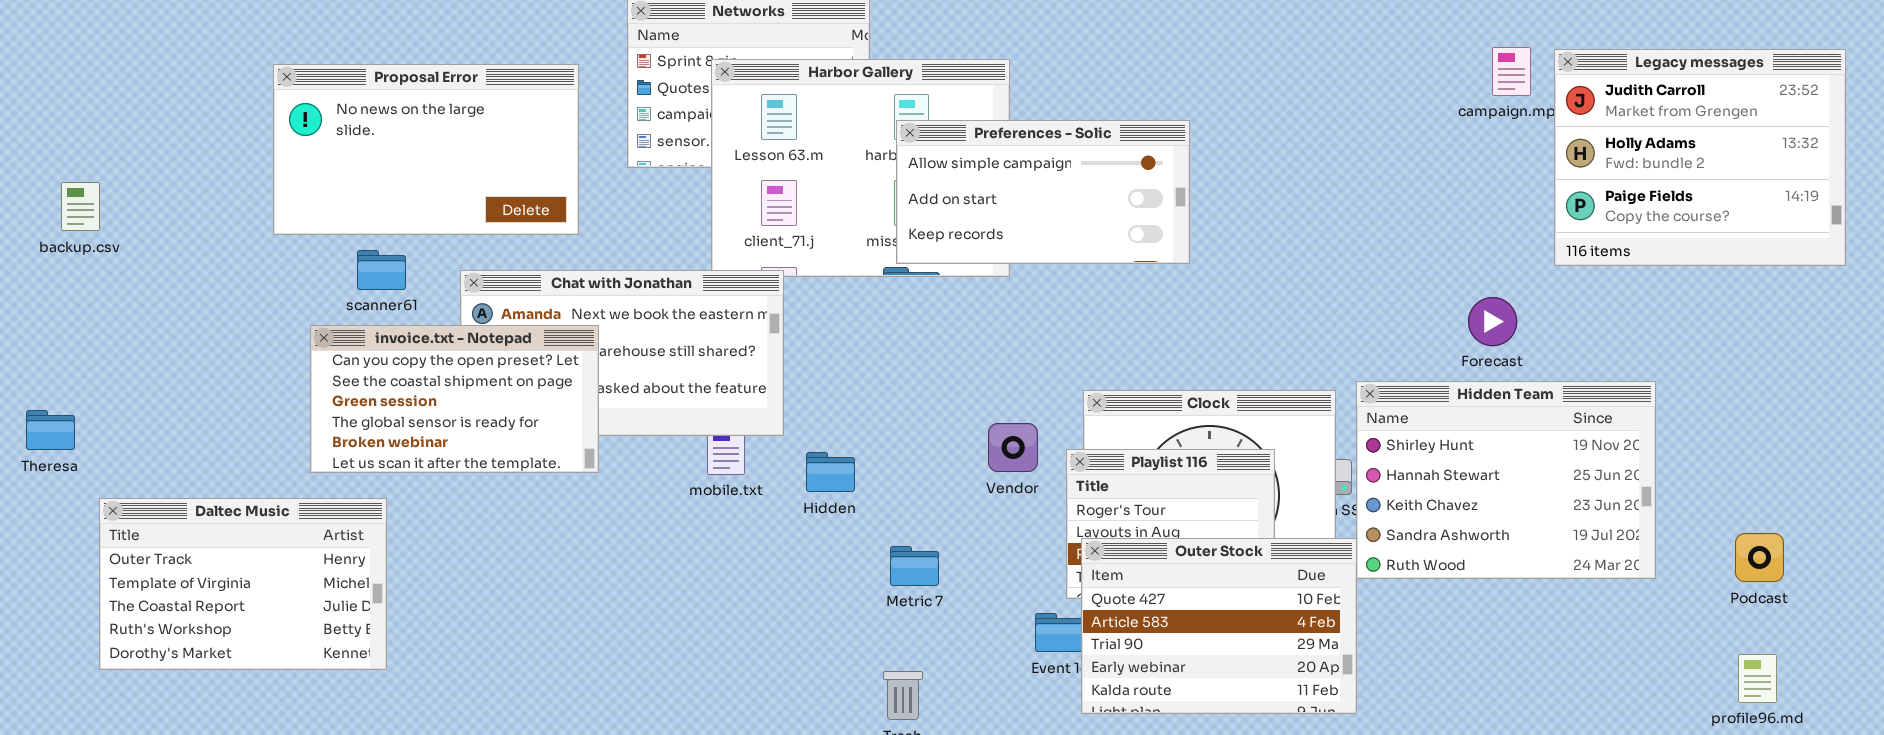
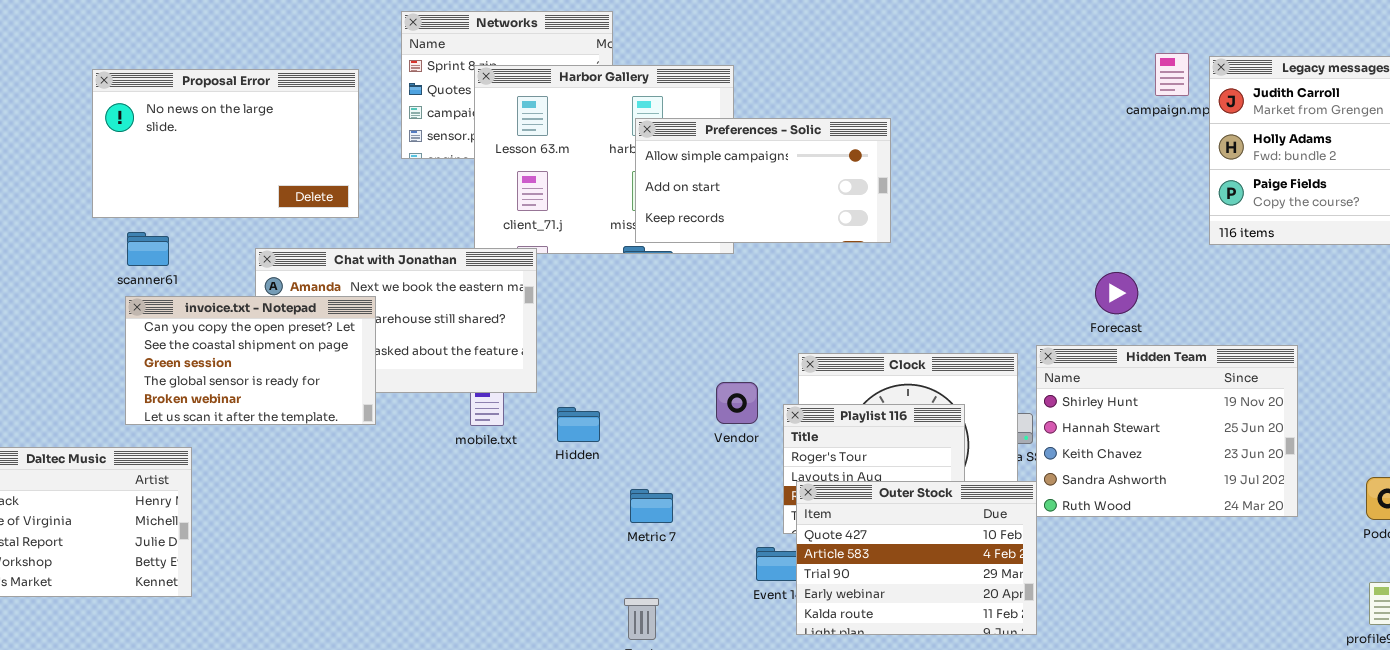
scanner61: [357,250,406,290] -> [127,232,169,266], moved
Forecast: [1468,297,1517,346] -> [1095,272,1138,314], moved

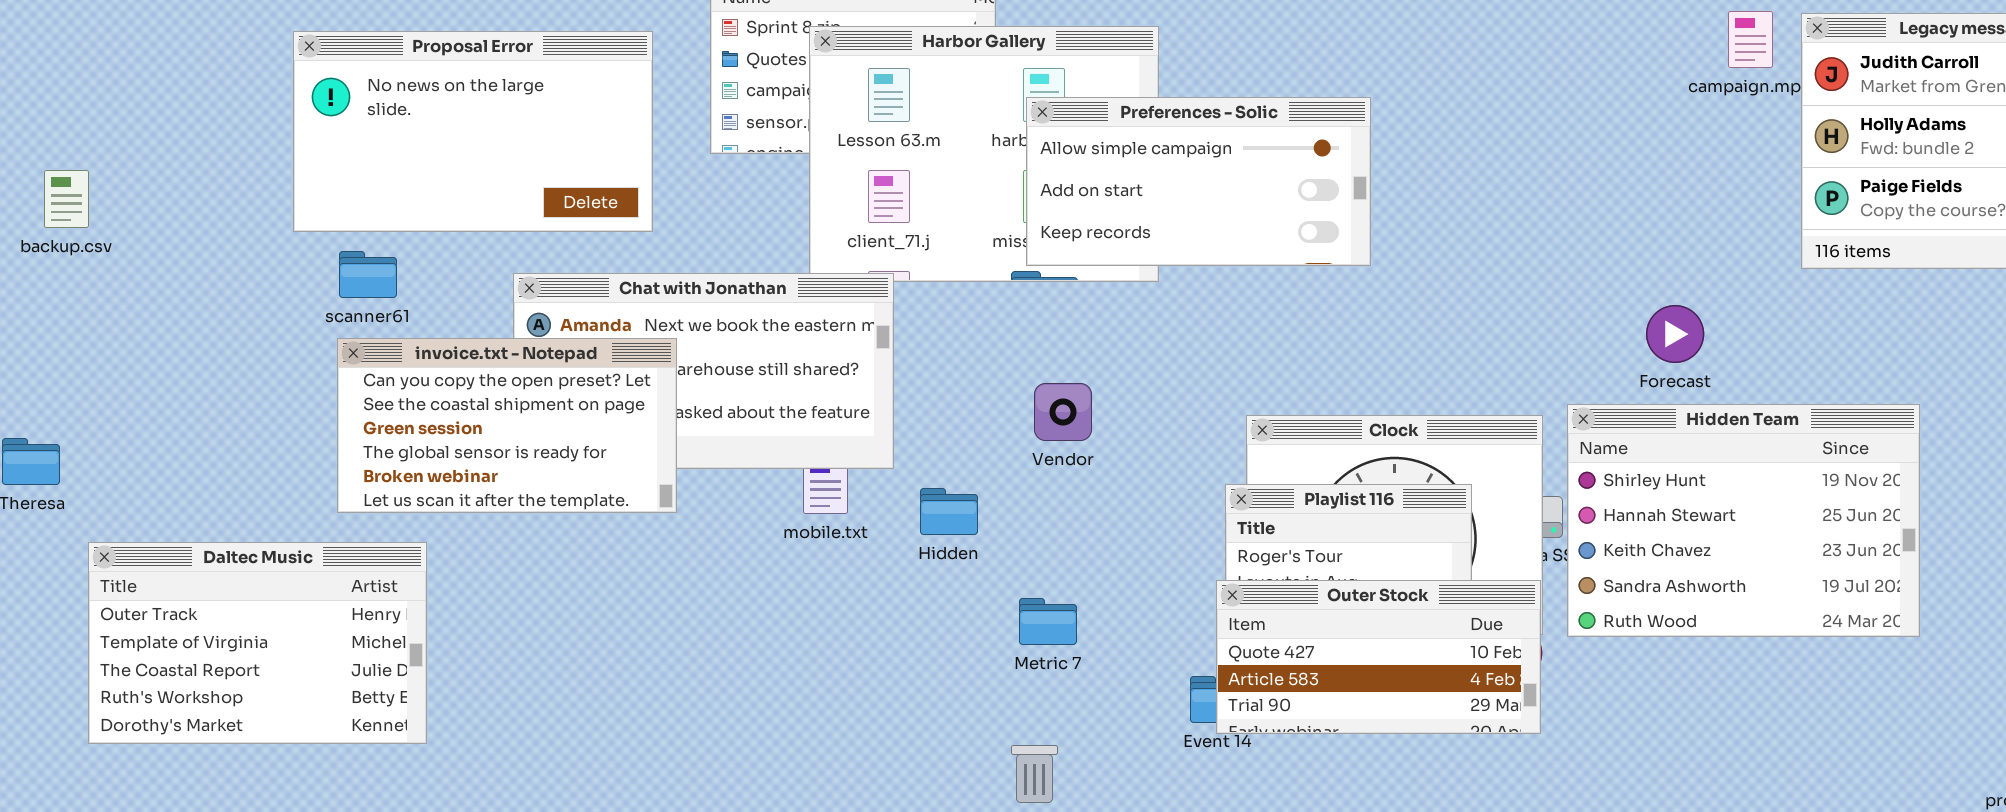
Vendor: [716,382,758,424] -> [1034,383,1092,441], moved
Outer Stock: [796,481,1037,635] -> [1216,580,1541,734], moved, resized

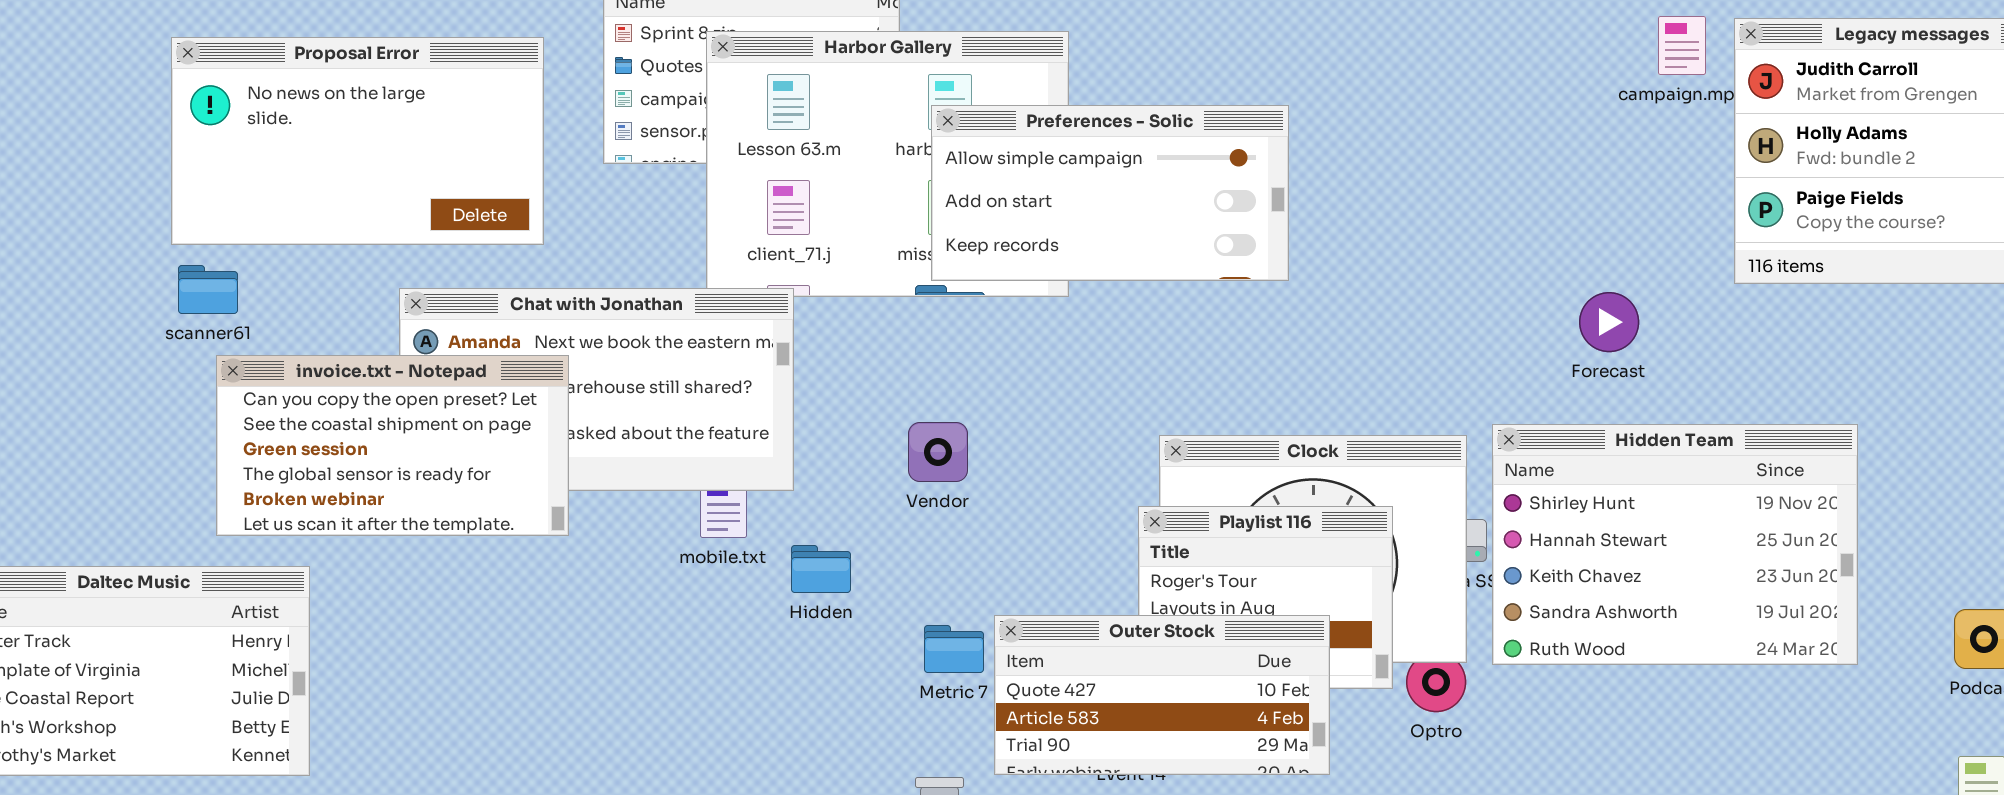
scanner61: [339,251,397,298] -> [178,265,238,314], moved
Forecast: [1646,305,1704,363] -> [1579,292,1639,352], moved
Vendor: [1034,383,1092,441] -> [908,422,968,482], moved
Hidden: [920,488,978,535] -> [791,545,851,593], moved
Outer Stock: [1216,580,1541,734] -> [994,615,1330,775], moved

